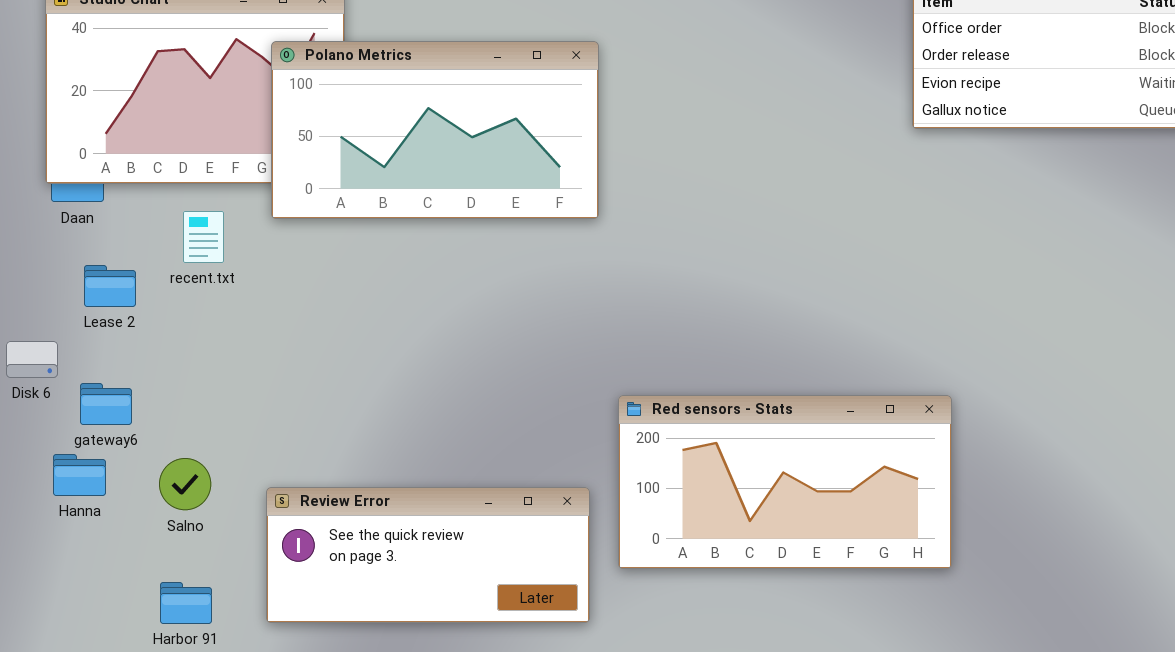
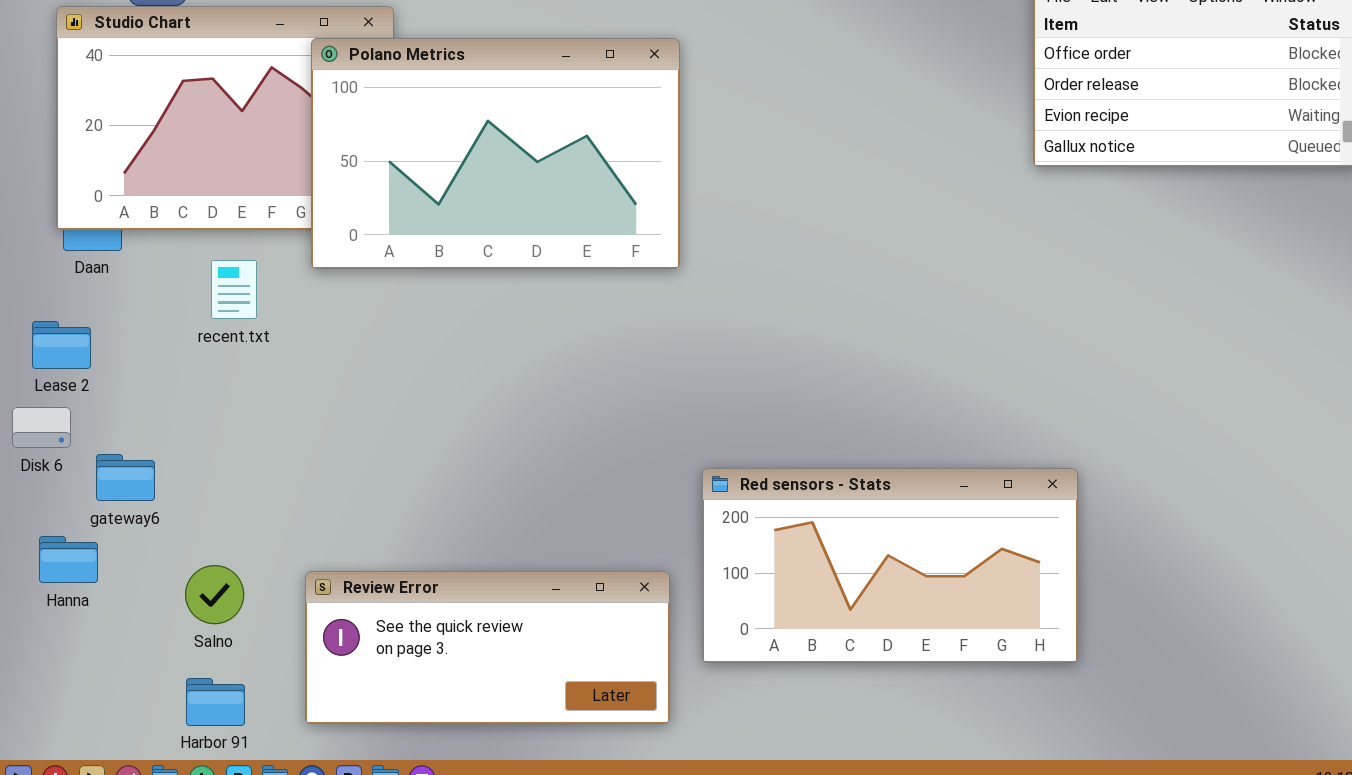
Polano Metrics: [271,41,599,219] -> [311,38,680,269], resized
Lease 2: [84,265,136,307] -> [32,321,91,369], moved
Hanna: [53,454,106,496] -> [39,536,98,583], moved
Salno: [159,458,211,510] -> [185,565,244,624], moved

